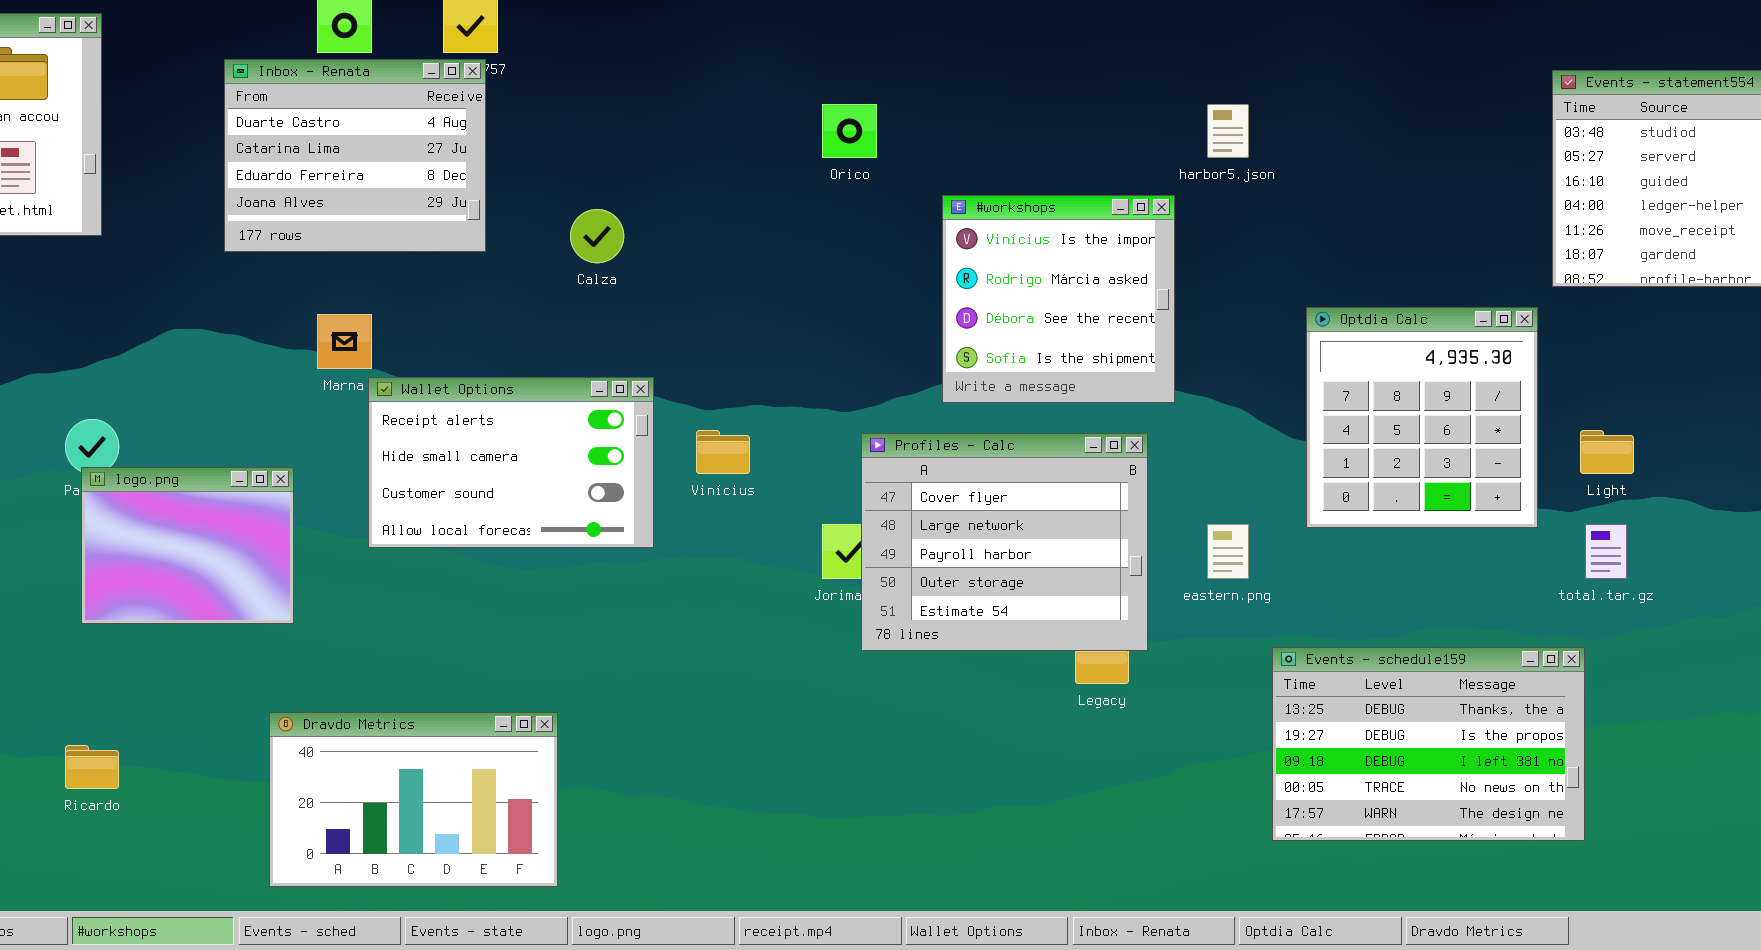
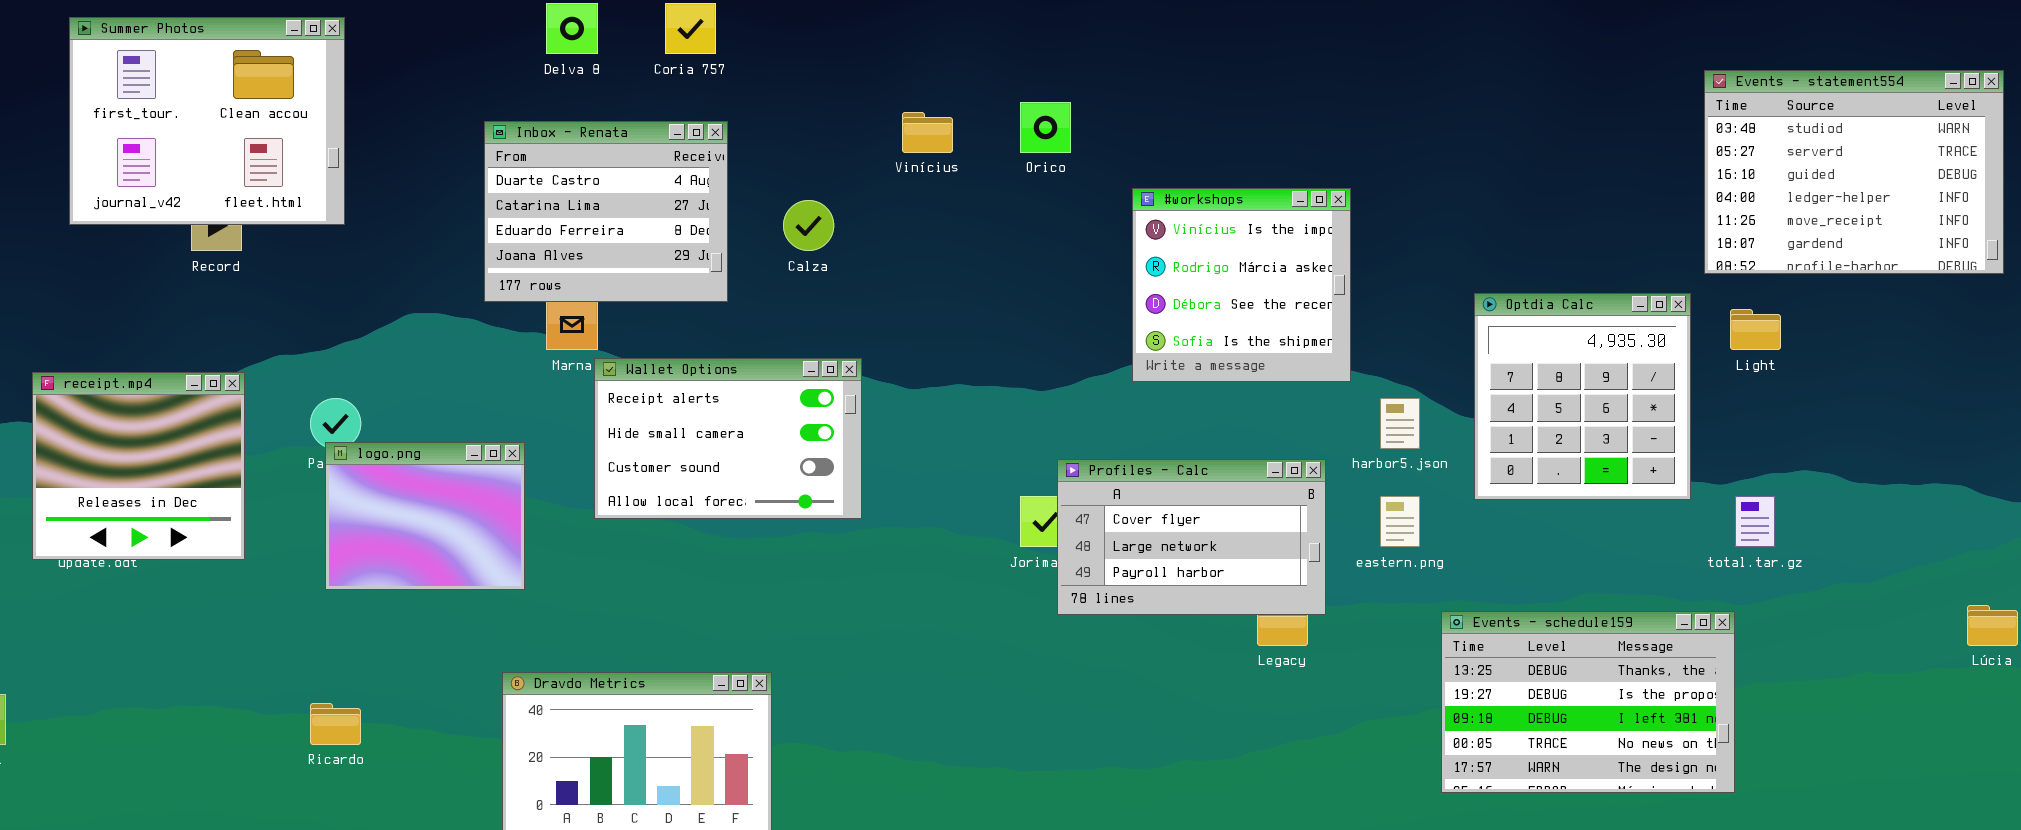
Inbox - Renata: [224,59,486,252] -> [484,121,728,302], moved
harbor5.json: [1207,104,1249,158] -> [1380,398,1420,449], moved
Vinícius: [696,430,750,474] -> [902,112,953,153], moved
Light: [1580,430,1634,474] -> [1730,309,1781,350], moved
Profiles - Calc: [861,433,1148,651] -> [1057,459,1326,615], resized

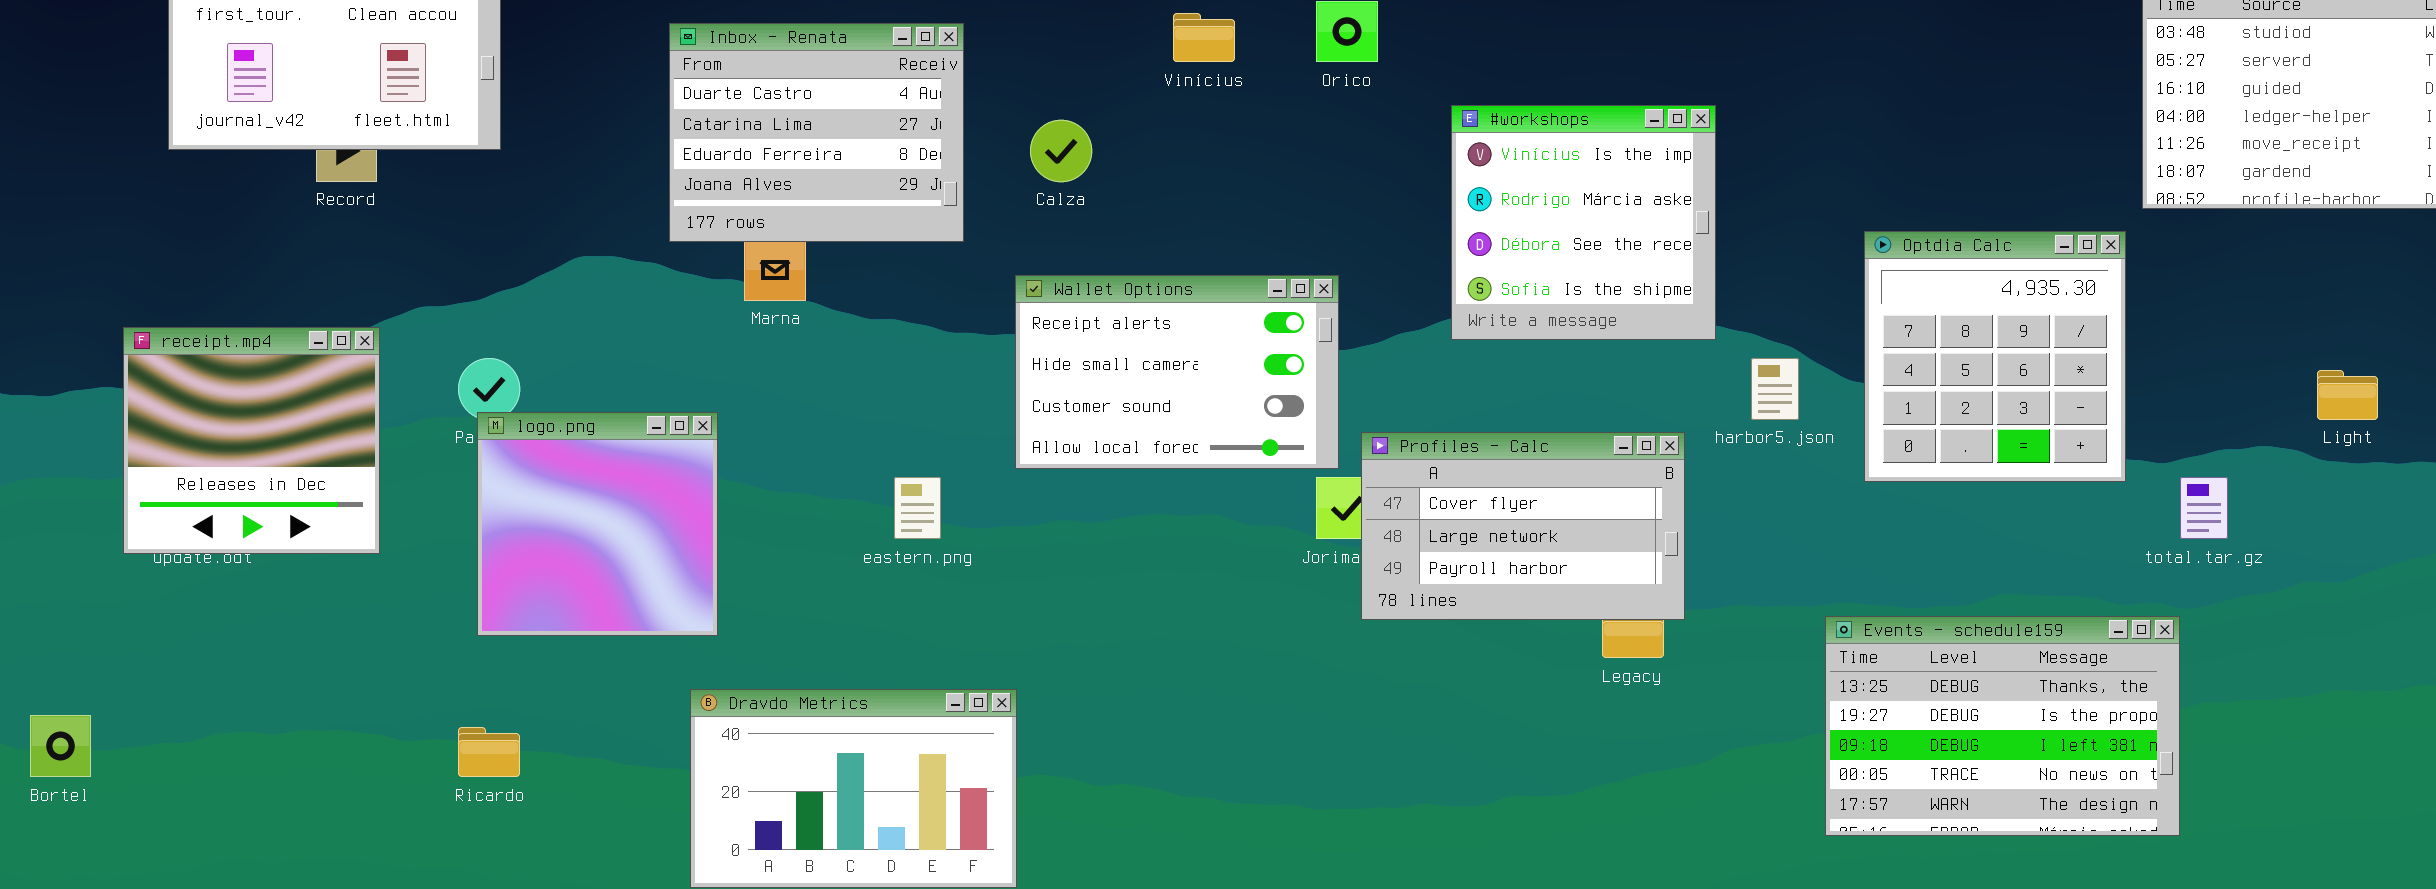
Light: [1730,309,1781,350] -> [2317,370,2378,420], moved
Wallet Options: [594,358,862,519] -> [1015,275,1339,469], moved
logo.png: [325,442,525,590] -> [477,412,718,636], resized
eastern.png: [1380,496,1420,547] -> [894,477,941,539], moved

